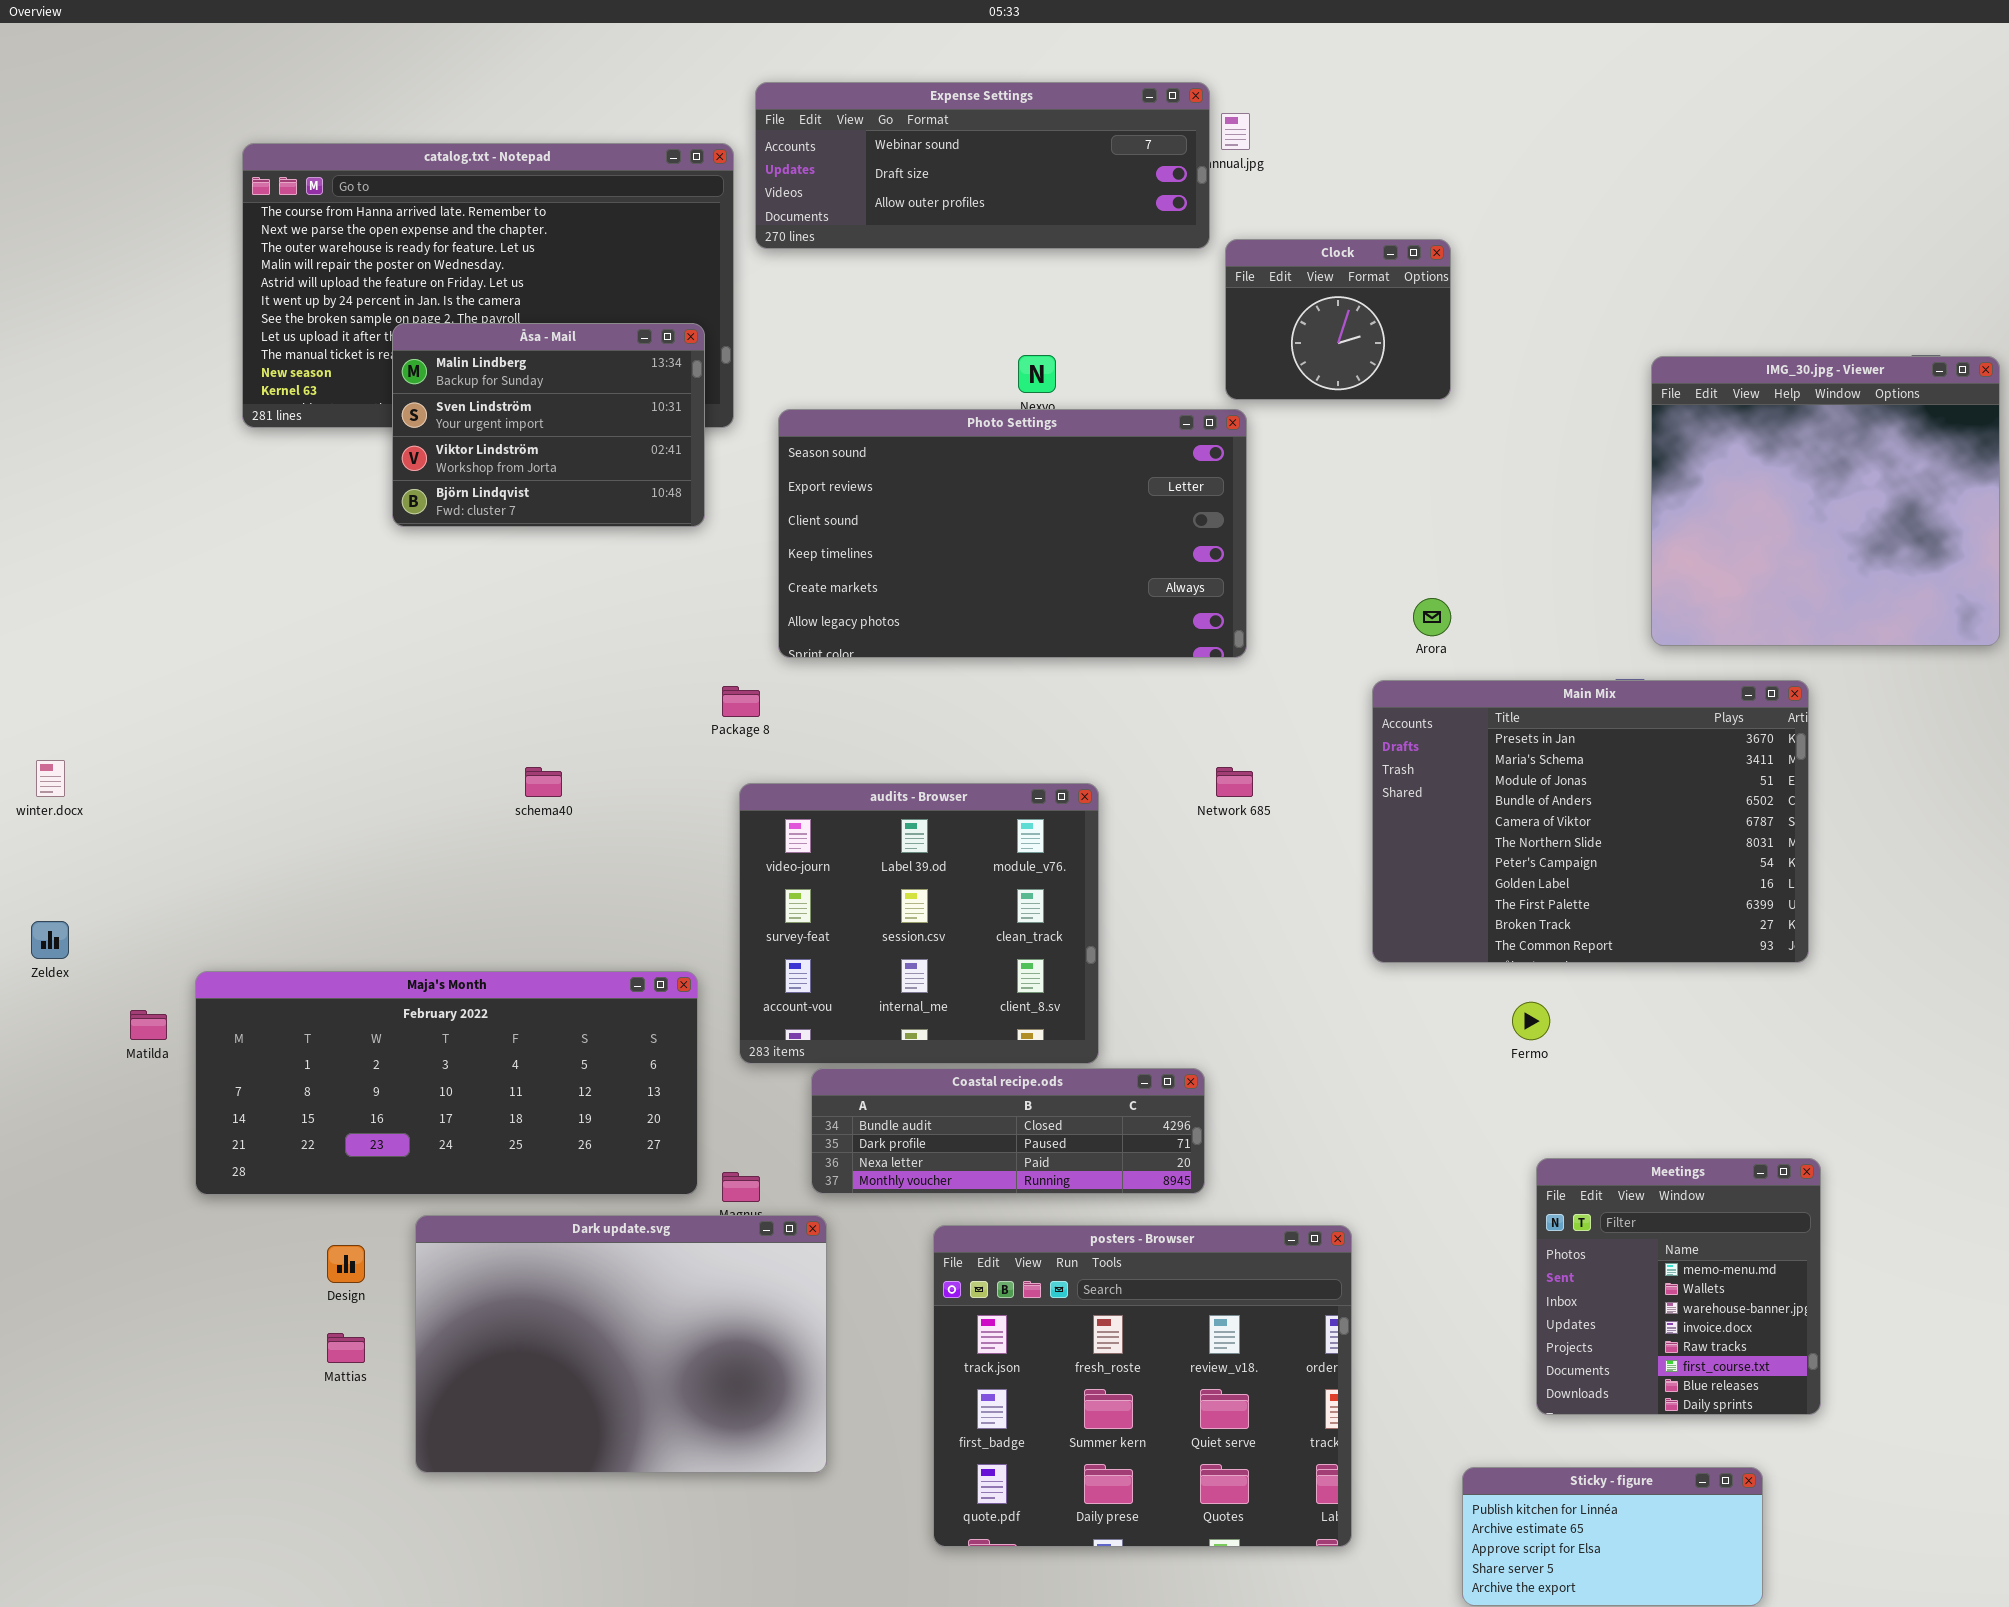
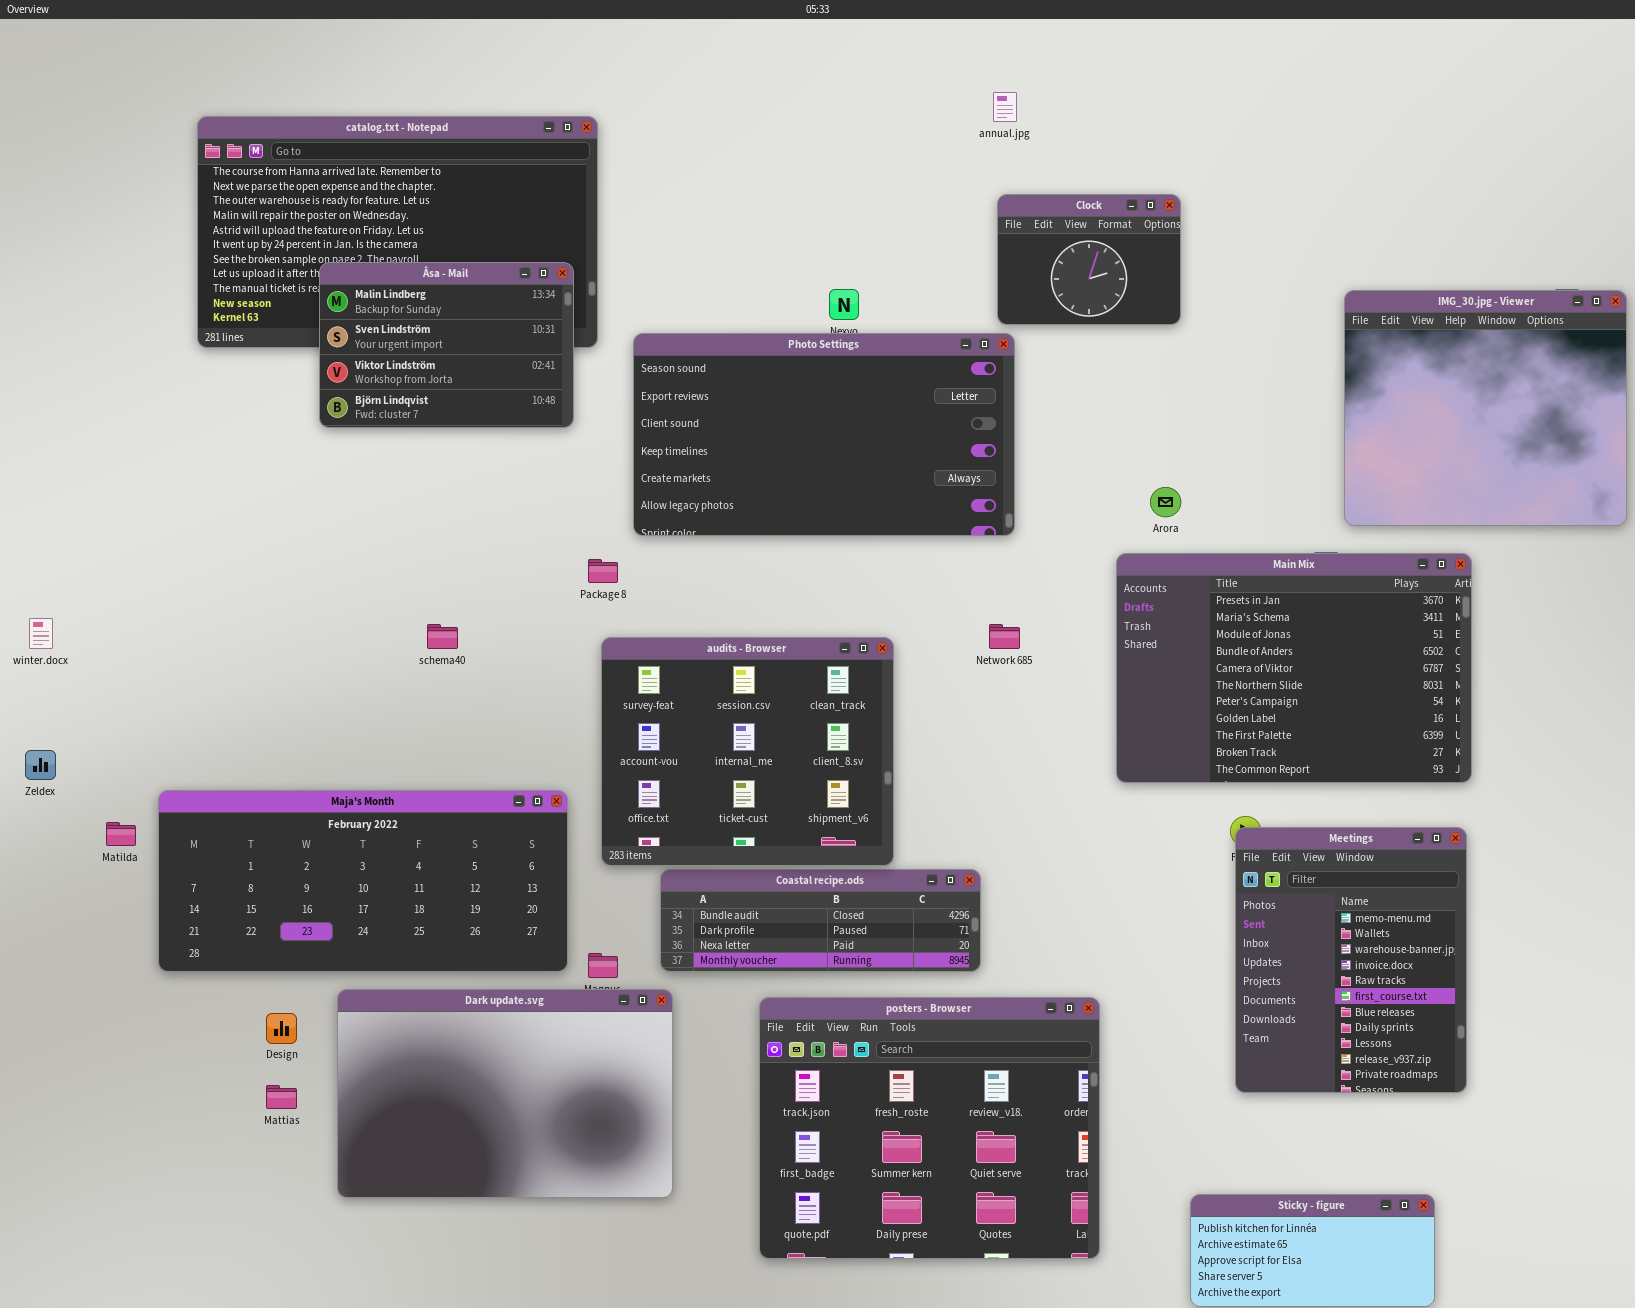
Expense Settings: [755,82,1210,249] -> none, closed
audits - Browser: [739,783,1099,1064] -> [601,637,894,866], scrolled down 1 row
Meetings: [1536,1158,1821,1415] -> [1235,827,1467,1093], moved, resized

